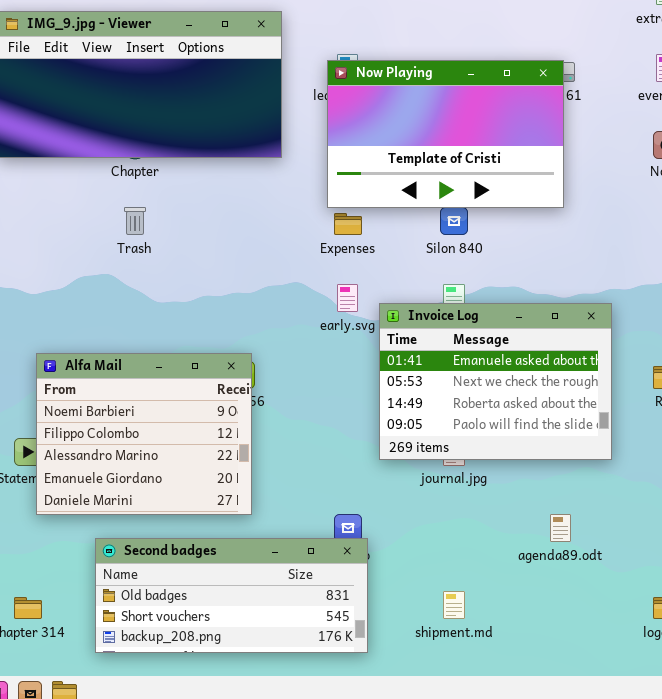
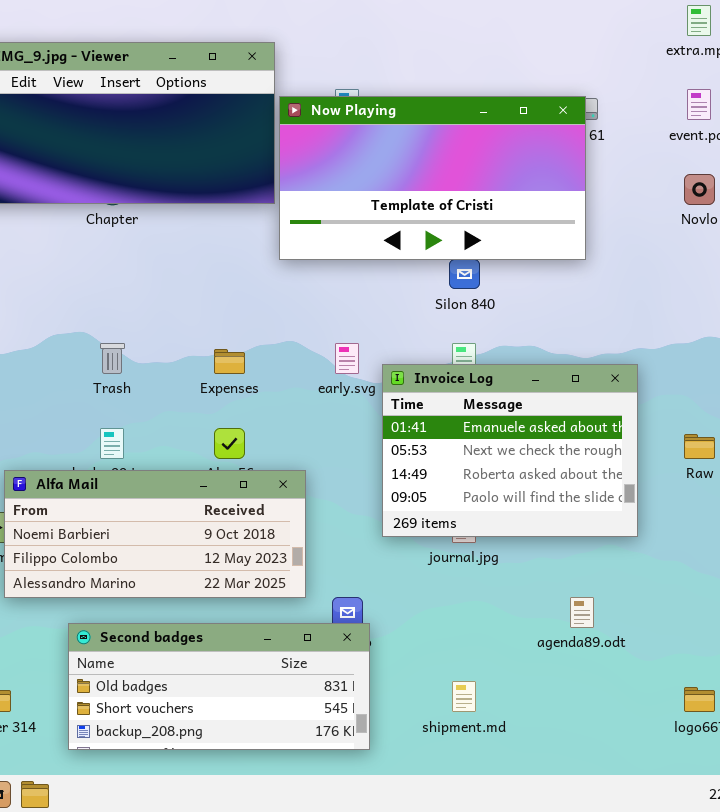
Now Playing: [327,60,564,208] -> [279,96,586,260], resized
Trash: [124,207,146,235] -> [100,343,125,374], moved
Expenses: [334,213,362,235] -> [214,349,245,374], moved
Alfa Mail: [36,353,252,515] -> [4,470,306,598], resized

